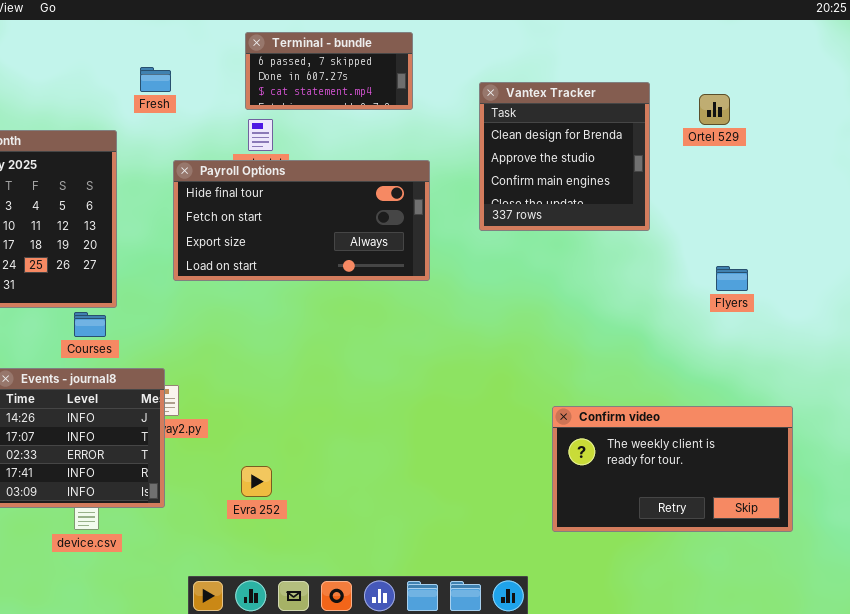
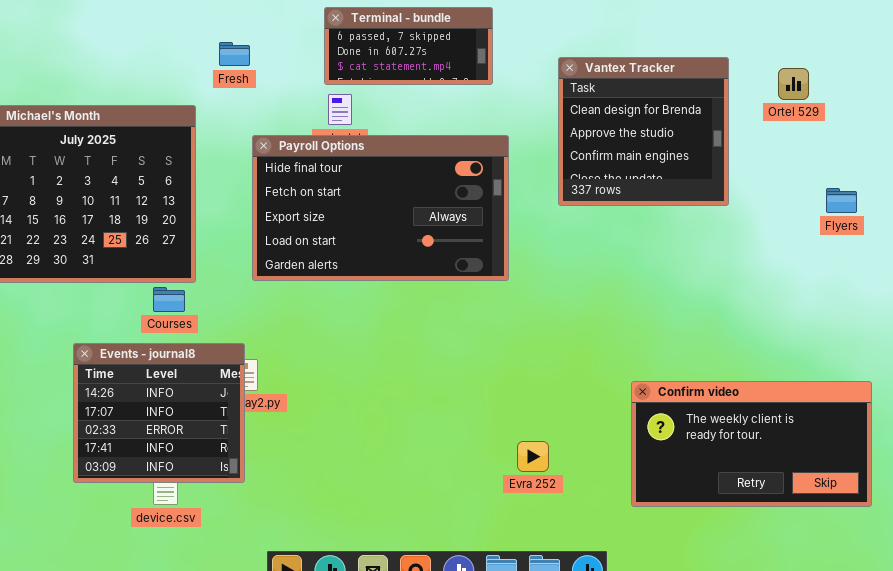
Payroll Options: [173,160,430,281] -> [252,135,509,281], resized
Flyers: [716,266,748,291] -> [826,188,857,213], moved
Evra 252: [241,466,272,497] -> [517,441,549,472], moved

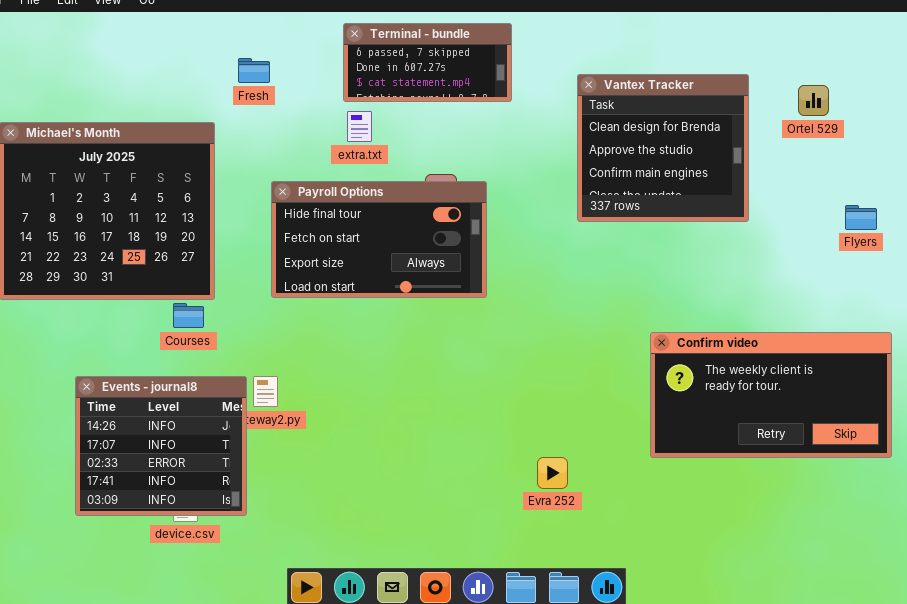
Payroll Options: [252,135,509,281] -> [271,181,487,298], resized
Events - journal8: [73,343,245,483] -> [75,376,247,516], moved
Confirm video: [631,381,872,507] -> [650,332,892,458], moved

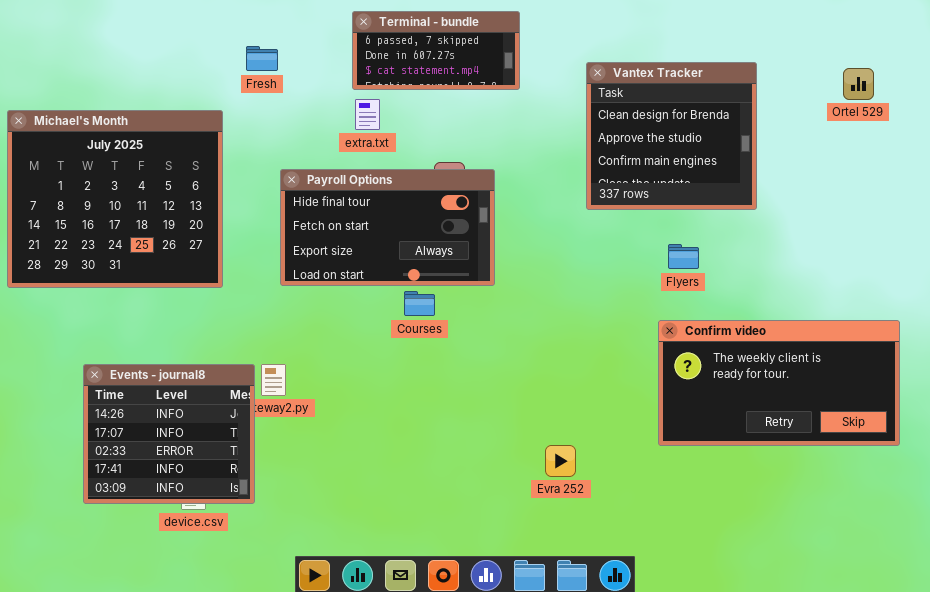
Ortel 529: [798,85,829,116] -> [843,68,874,100], moved
Flyers: [845,205,877,230] -> [668,244,699,269], moved
Courses: [173,303,204,328] -> [404,291,435,316], moved

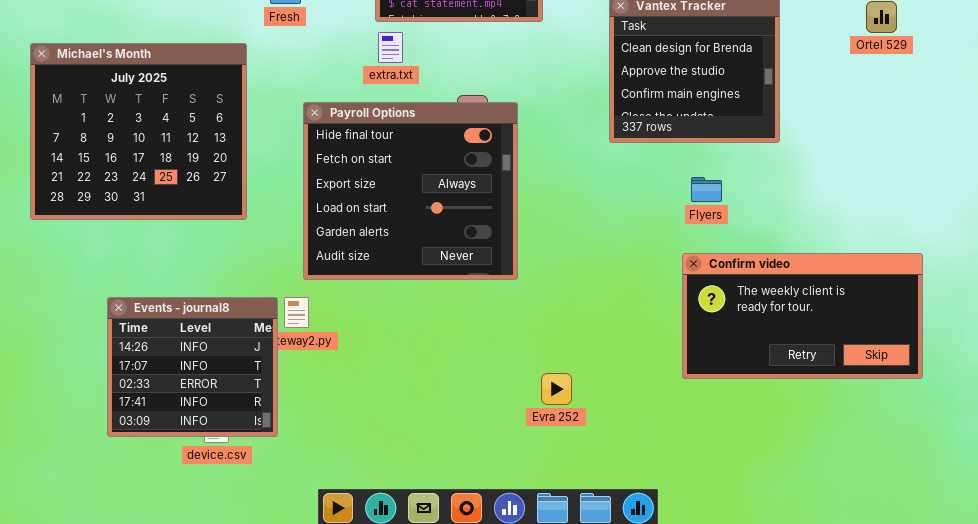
Payroll Options: [280,169,495,286] -> [303,102,518,280], resized
Evra 252: [545,445,576,477] -> [541,373,572,405], moved

